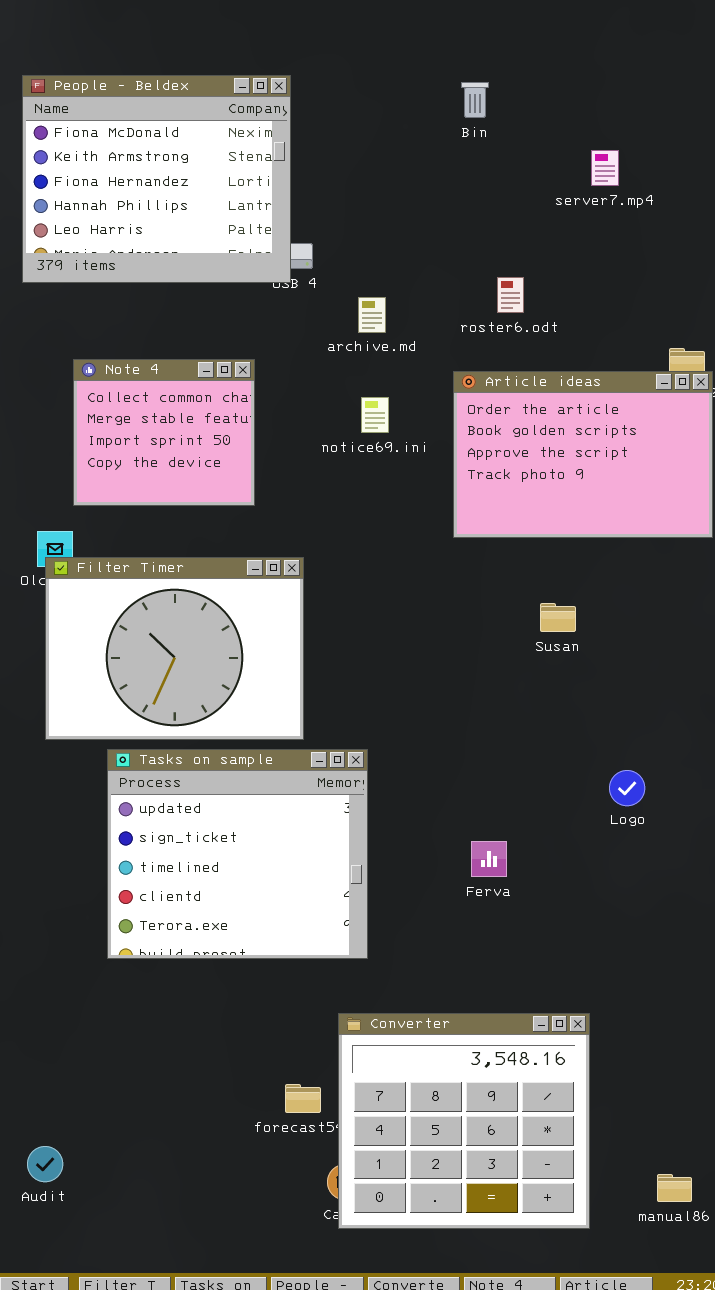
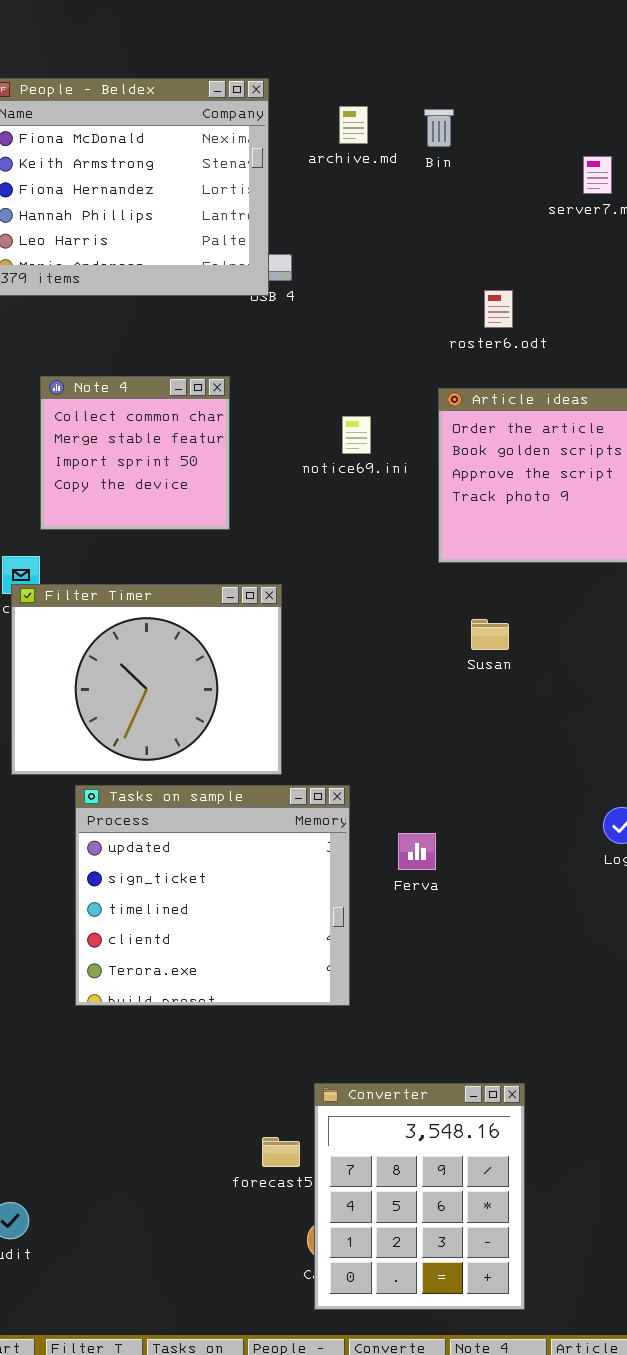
Bin: [461,82,489,118] -> [424,109,454,147], moved
archive.md: [358,297,386,333] -> [339,106,368,144], moved
Susan: [540,603,576,632] -> [471,619,509,650], moved
Ferva: [471,841,507,877] -> [398,833,436,870], moved
Converter: [338,1013,590,1229] -> [314,1083,525,1310], moved, resized

